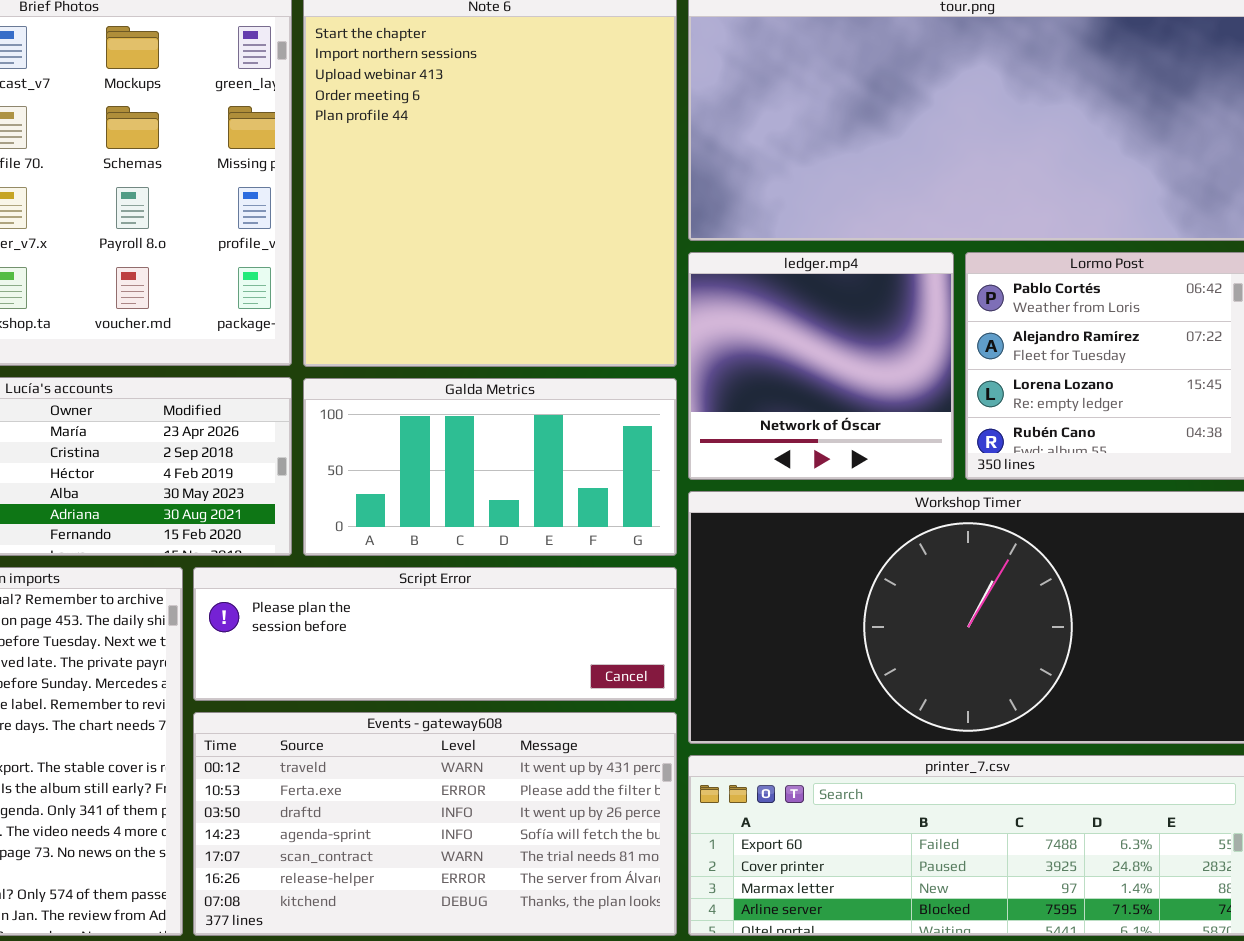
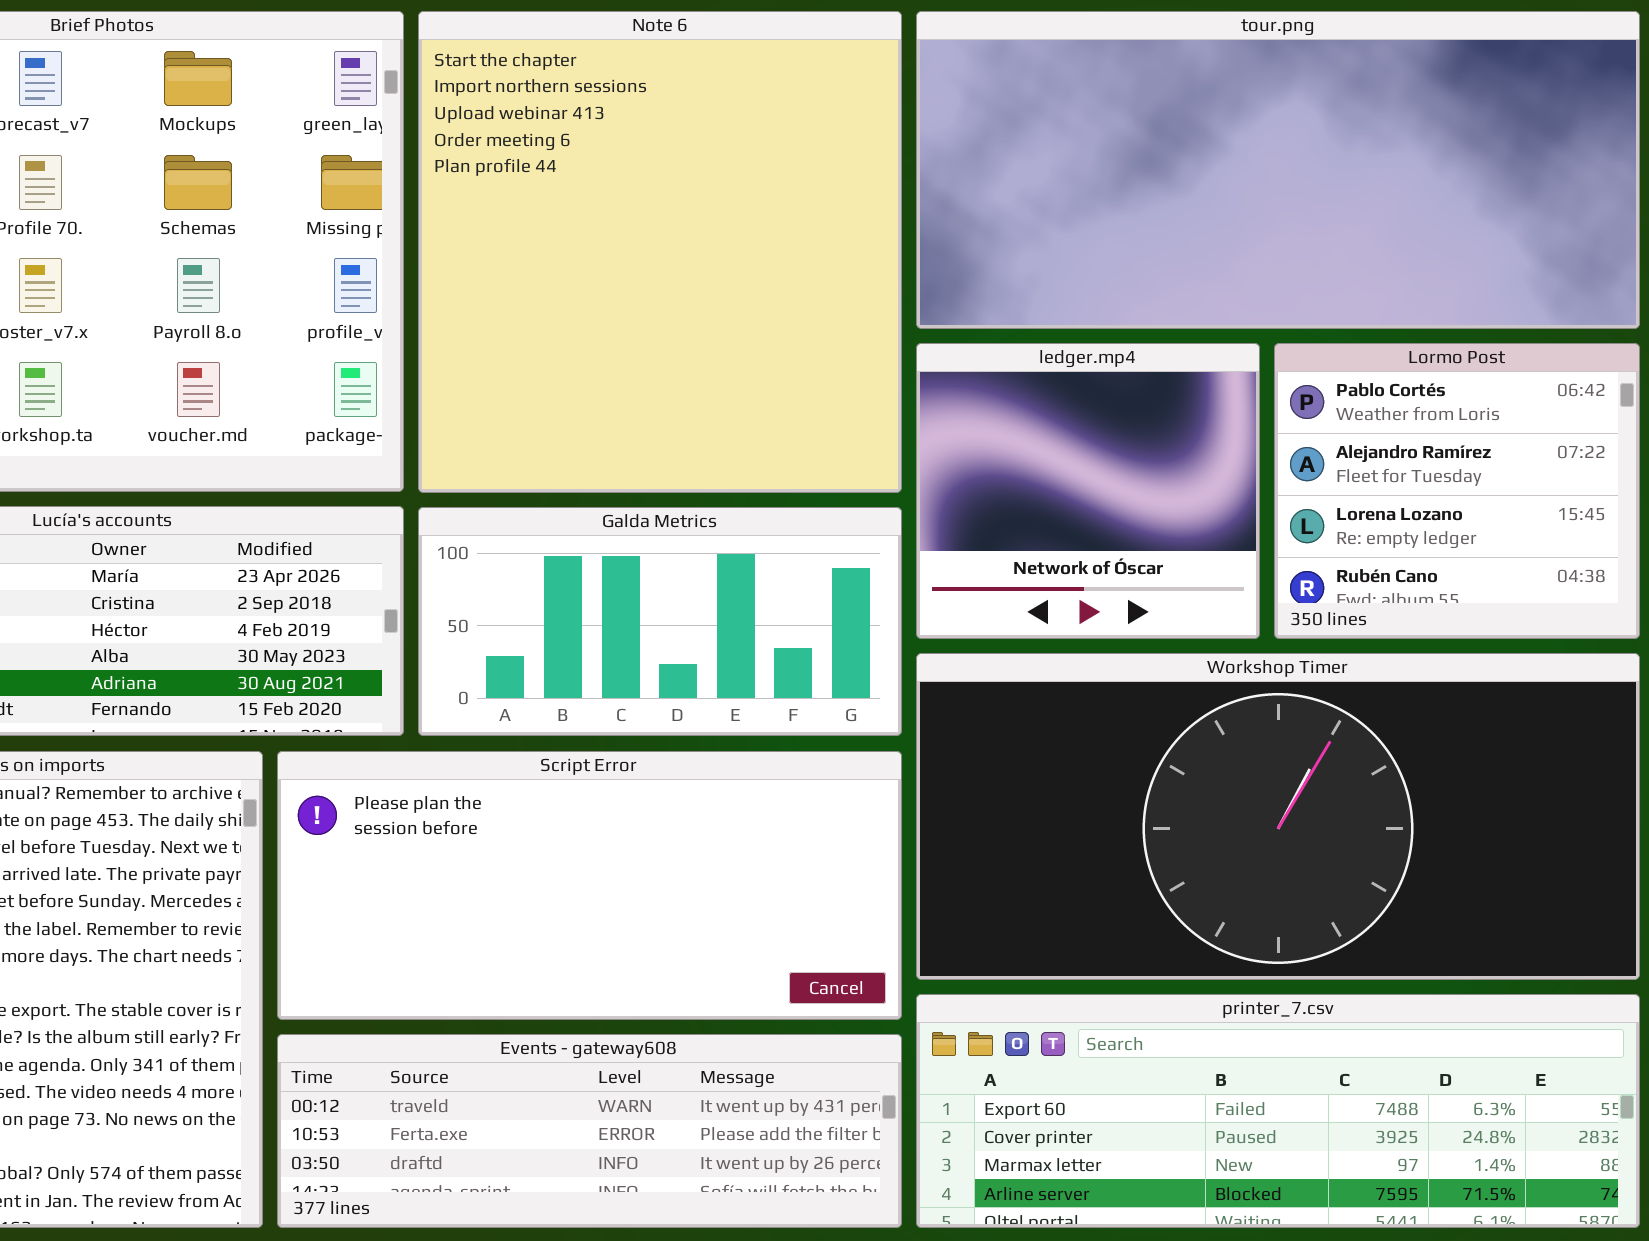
Script Error: [193,567,677,701] -> [277,751,902,1020], resized
Events - gateway608: [193,712,677,936] -> [277,1034,902,1228], resized

